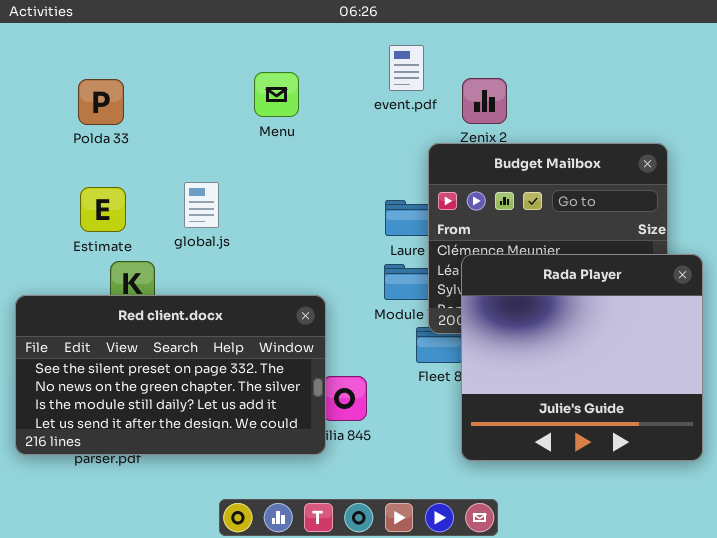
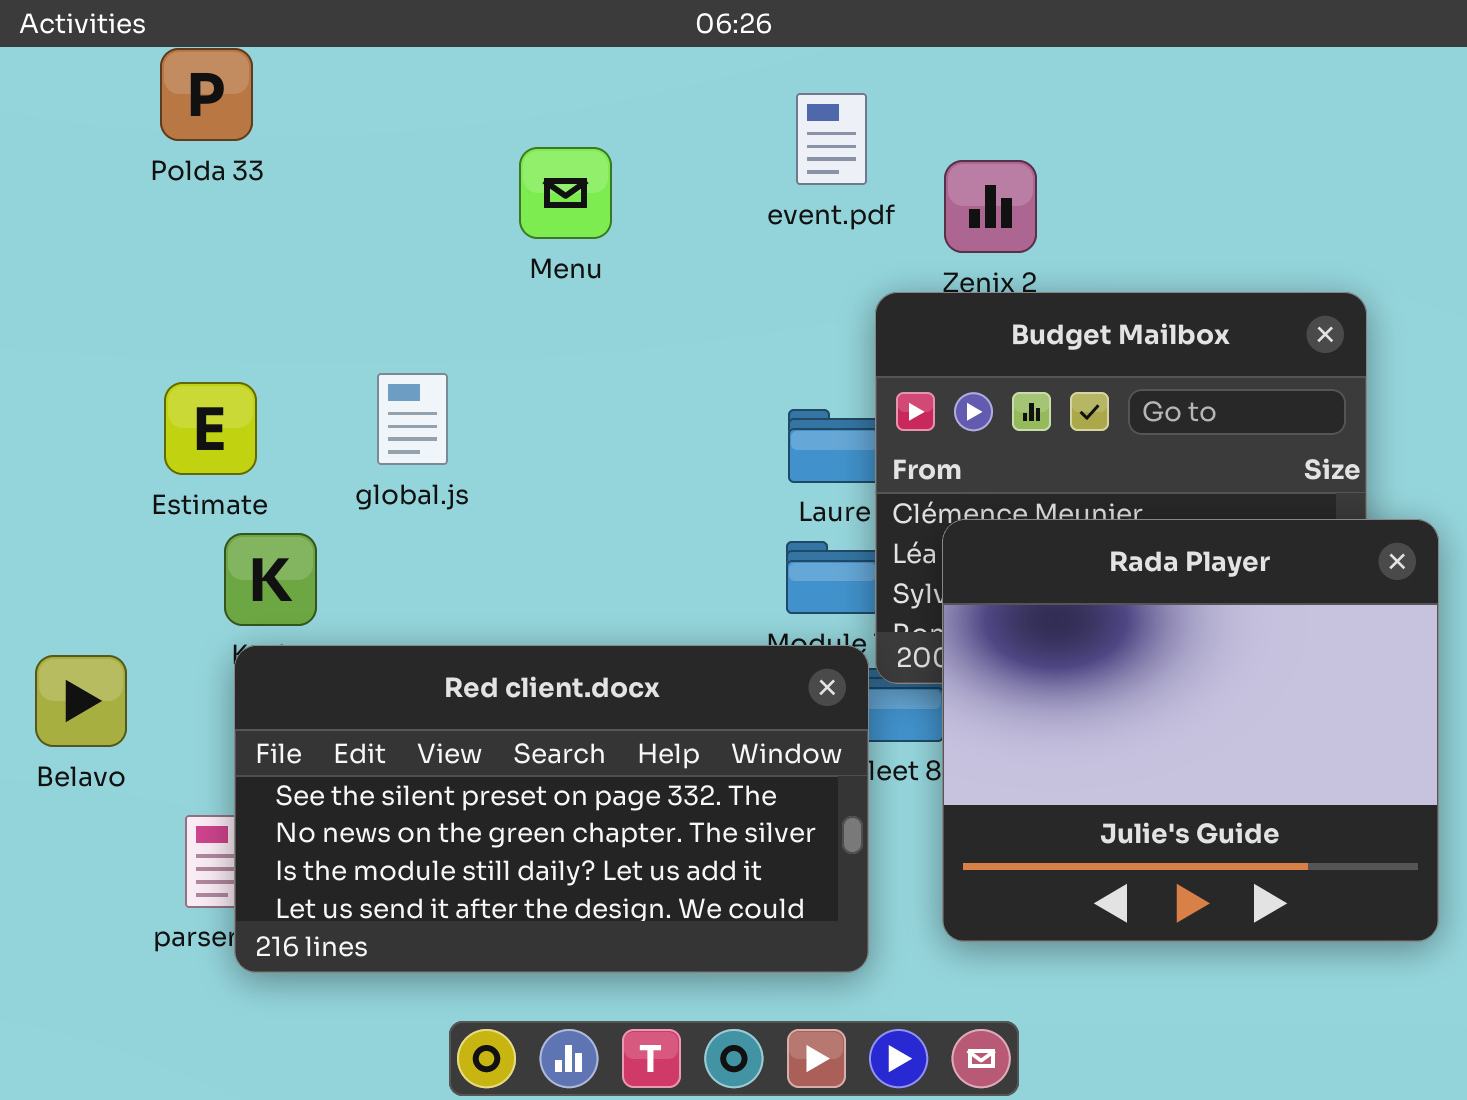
Polda 33: [78,79,124,125] -> [160,48,253,141], moved
Red client.docx: [15,295,326,455] -> [234,645,869,973], moved

